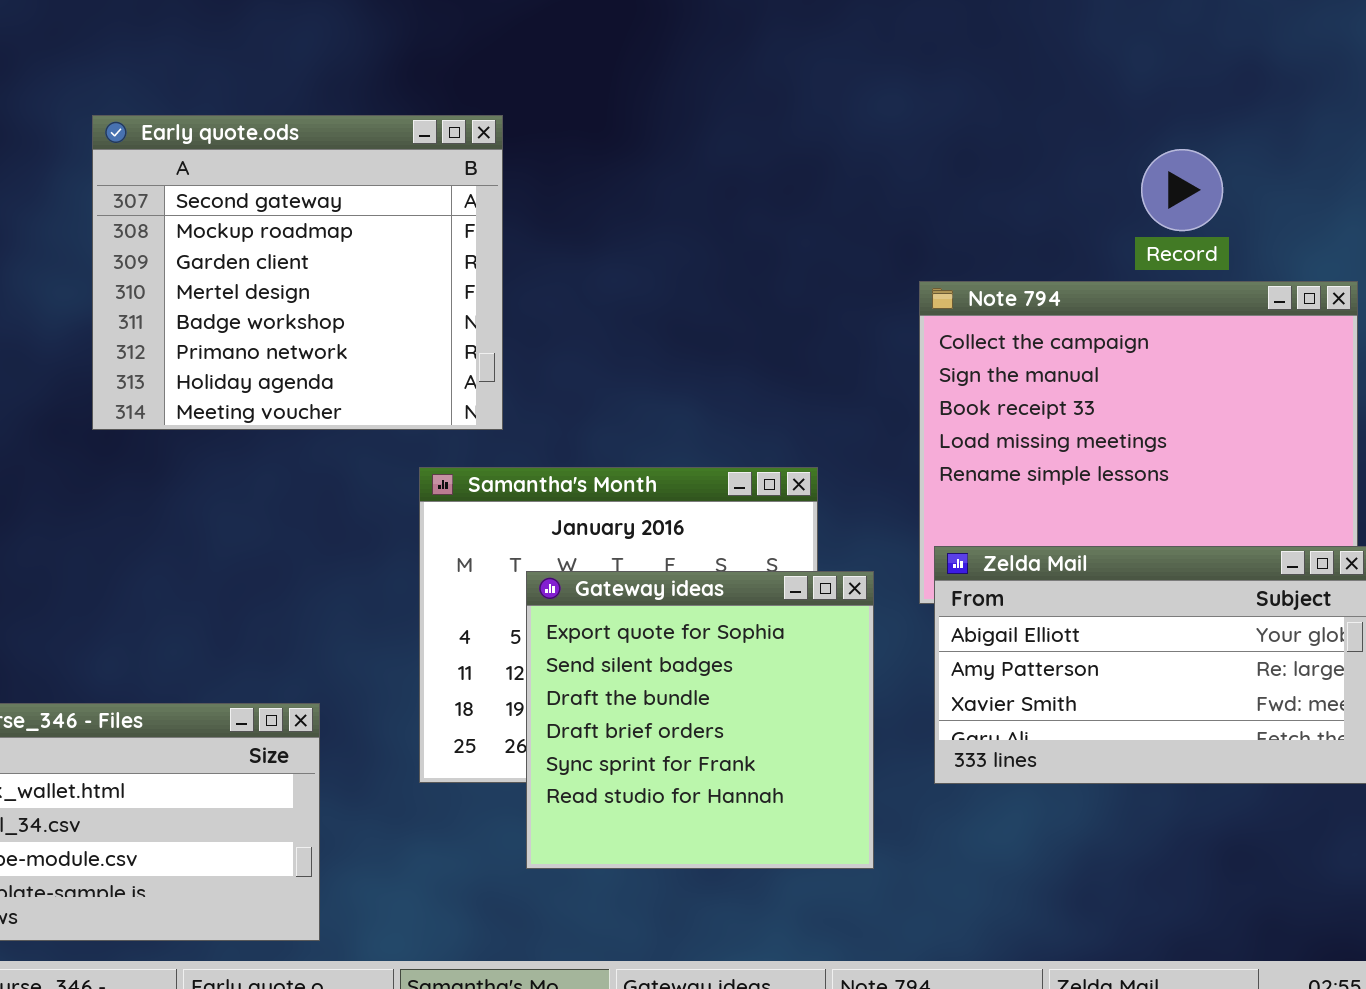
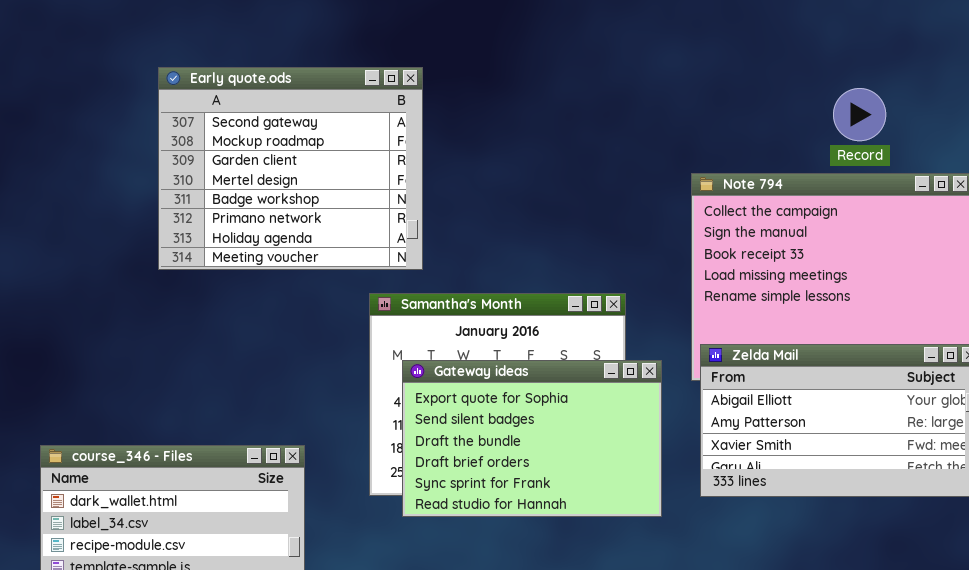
Gateway ideas: [526,571,874,869] -> [402,360,662,517], resized

